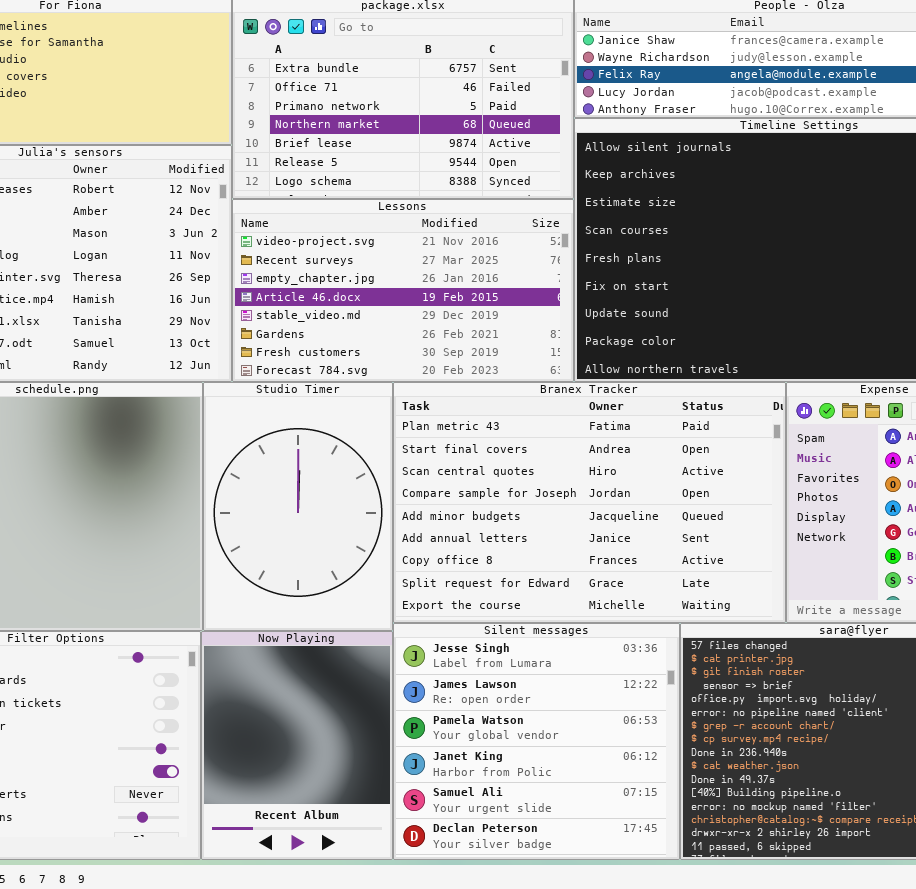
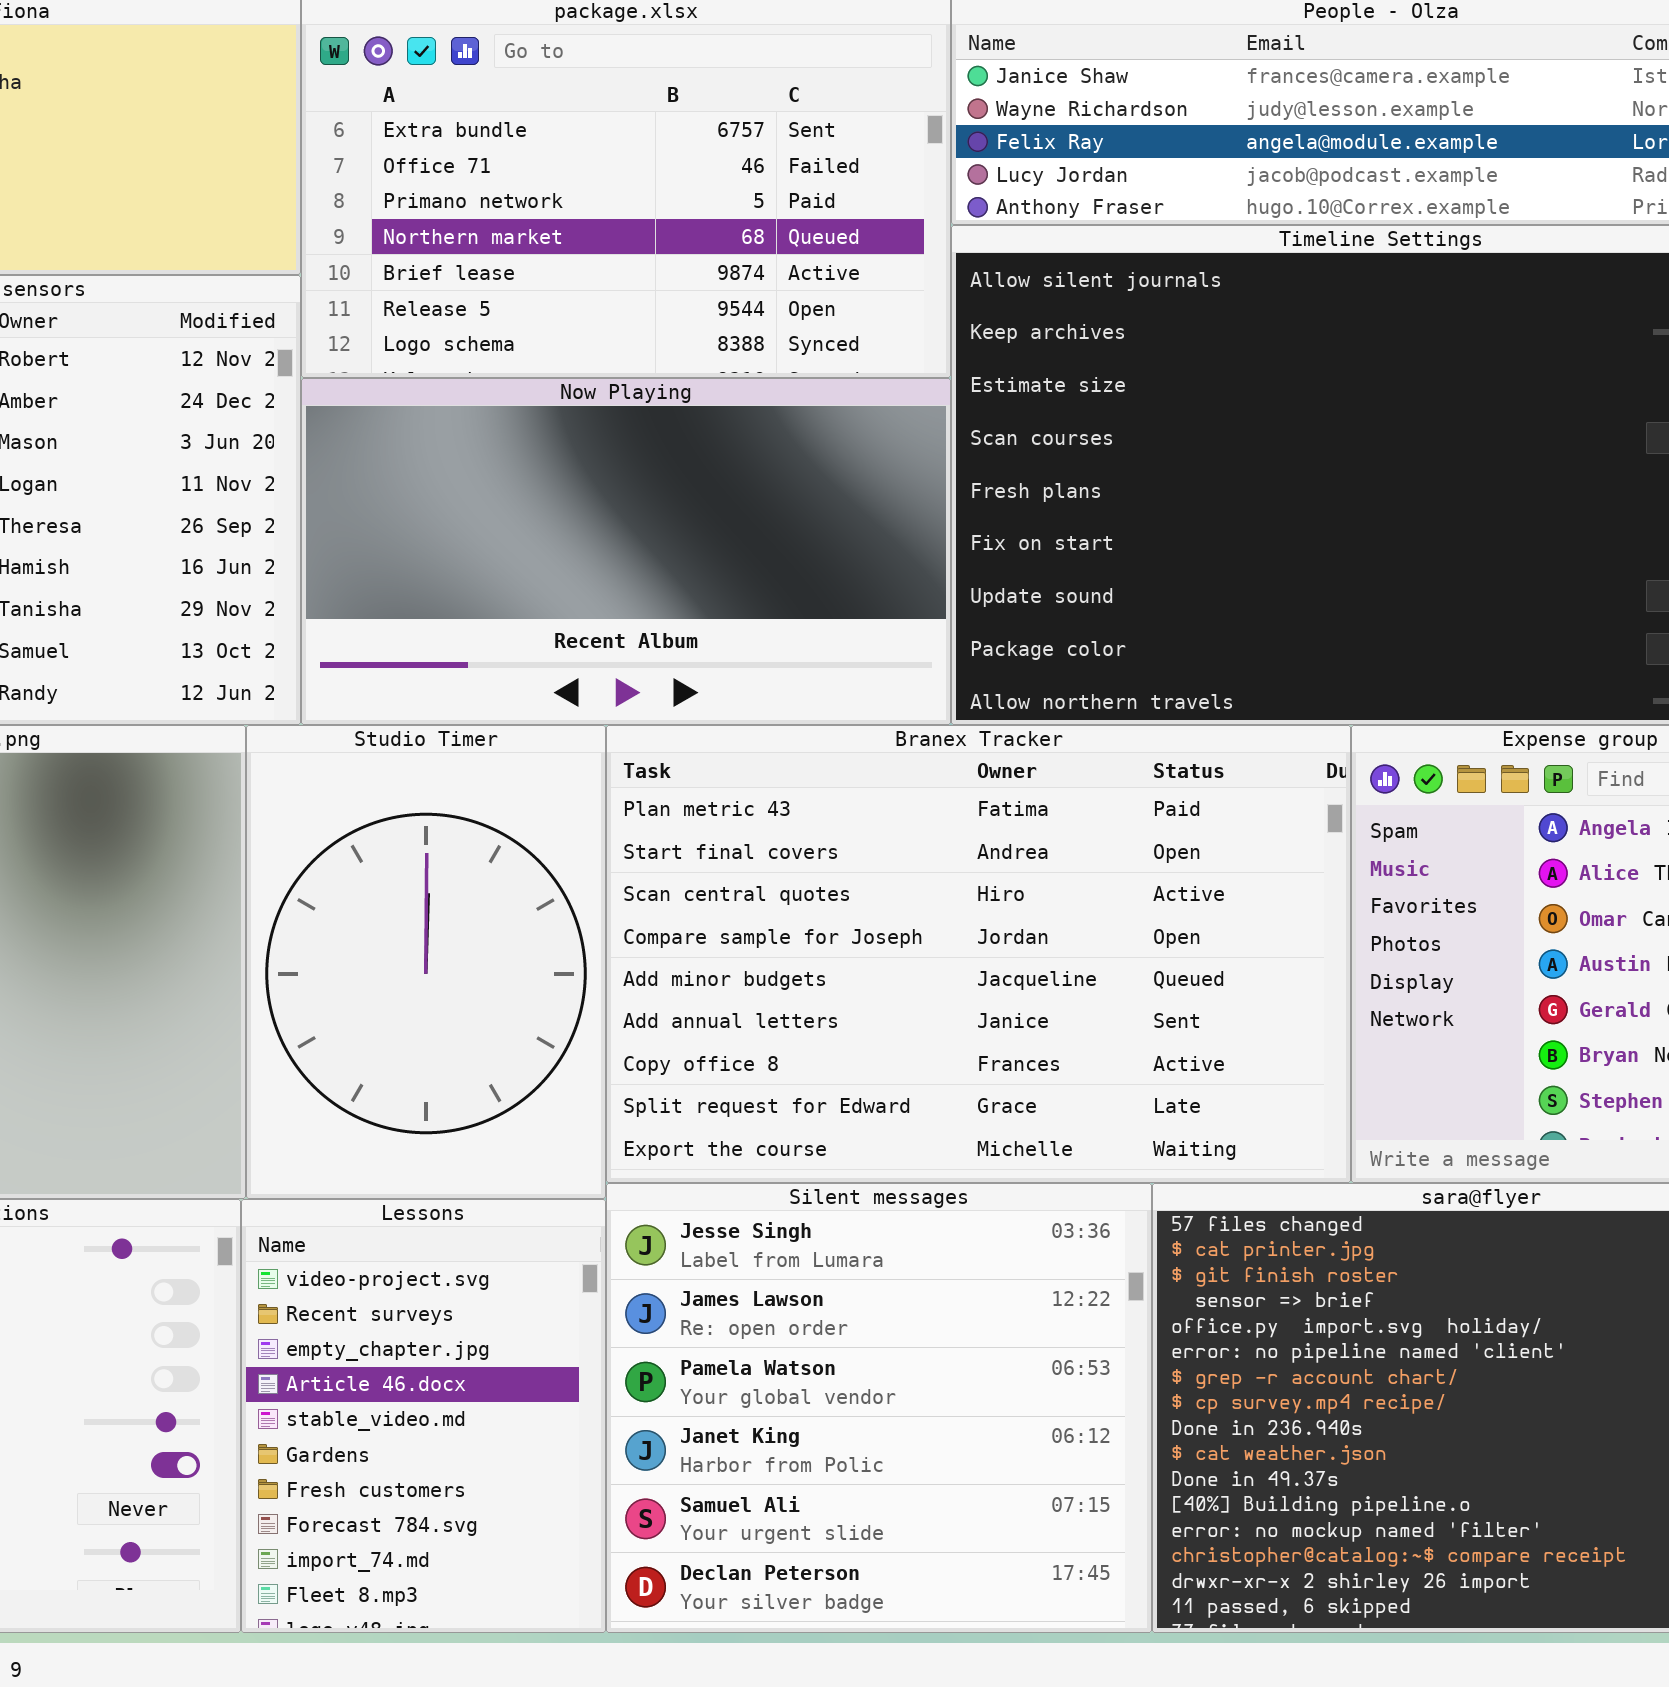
Lessons: [232,199,574,382] -> [241,1199,606,1633], moved, resized
Now Playing: [201,631,393,860] -> [301,378,951,725], moved, resized

